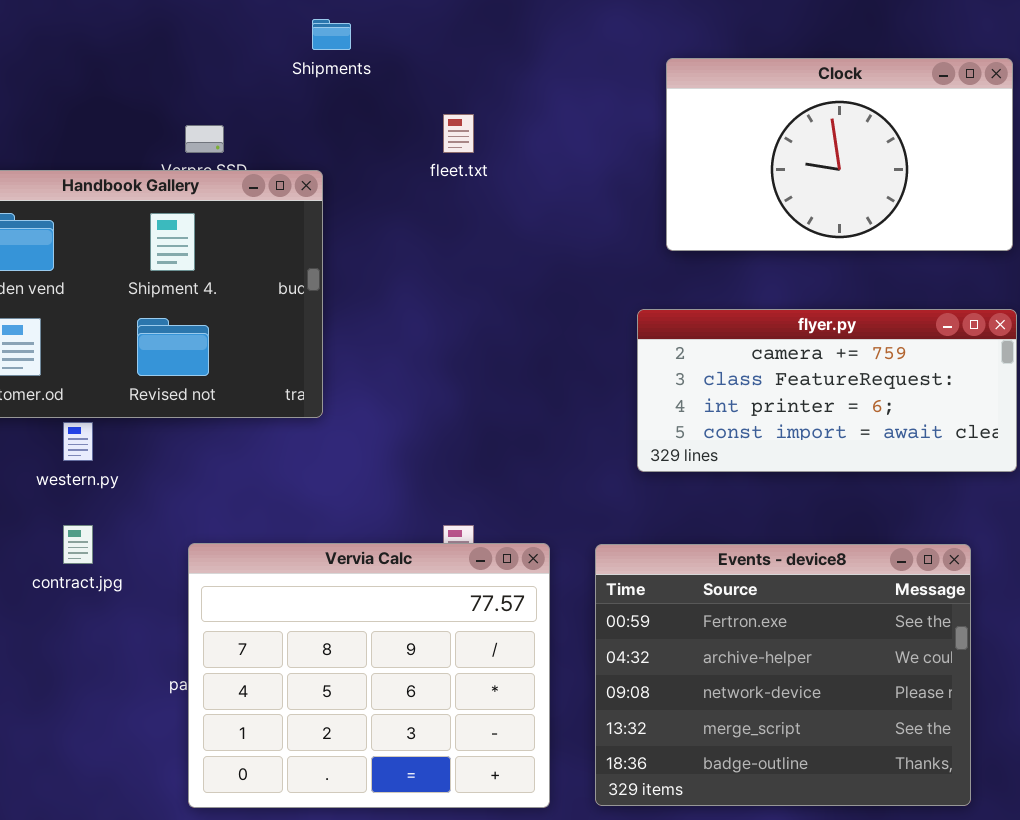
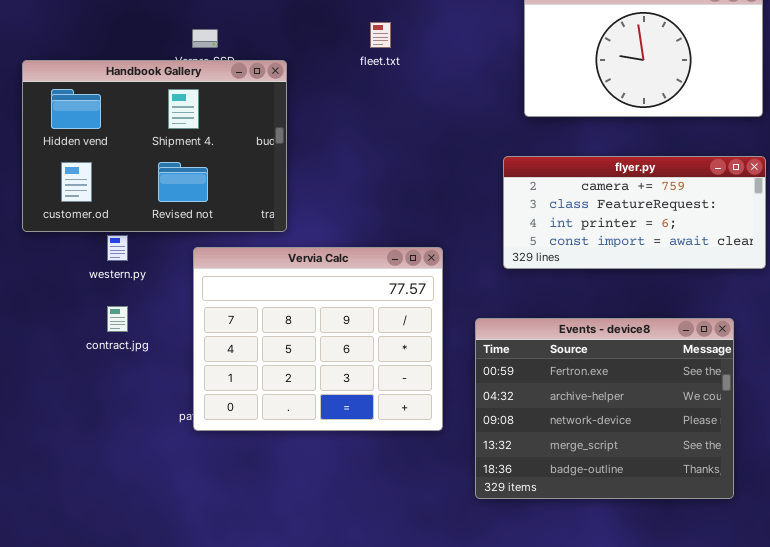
Vervia Calc: [188,543,550,808] -> [193,247,443,431], moved

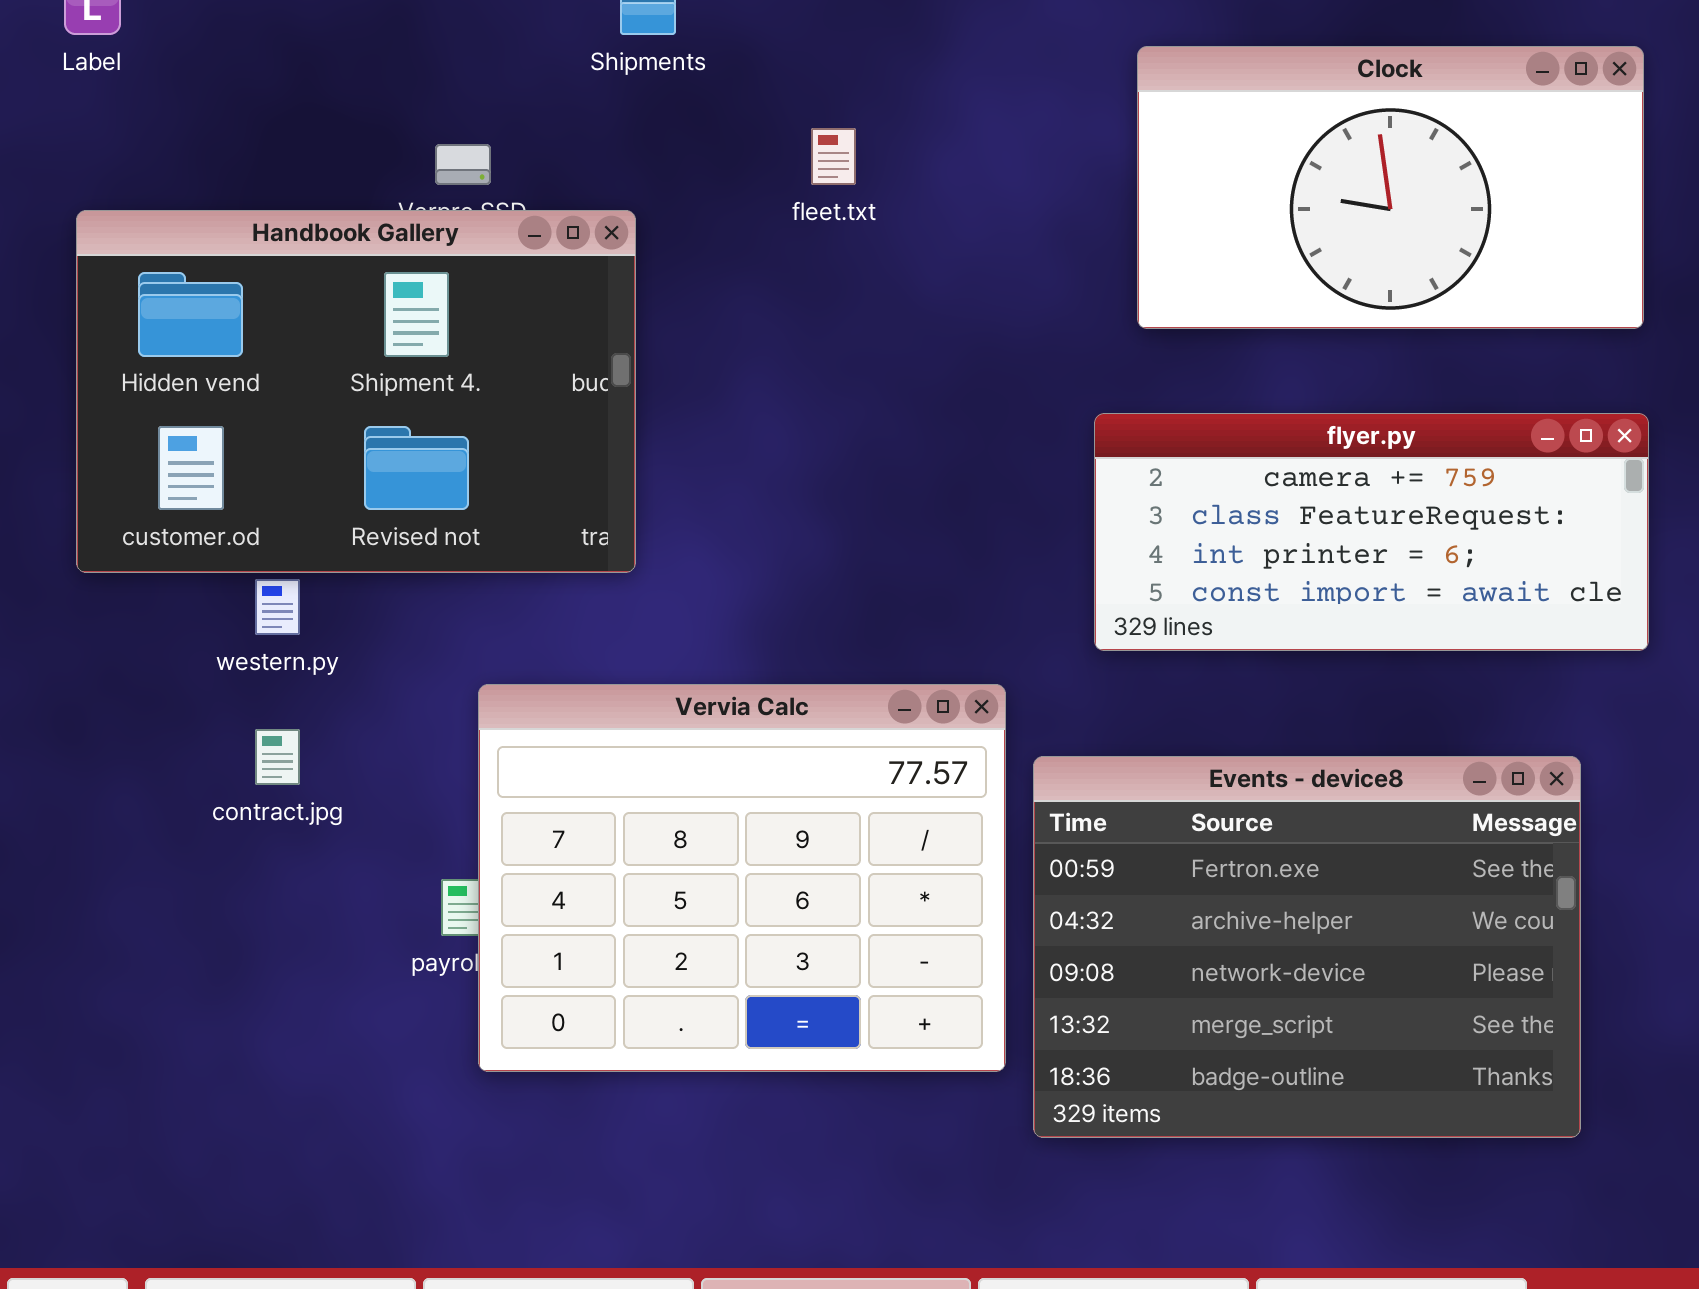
Vervia Calc: [193,247,443,431] -> [478,684,1006,1072], moved

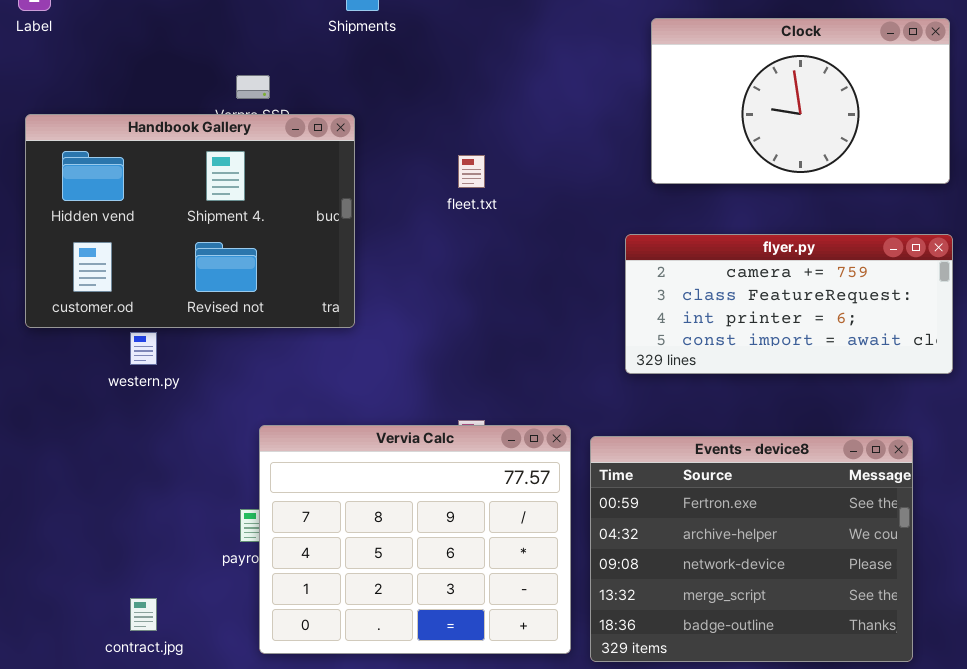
fleet.txt: [811,128,856,185] -> [458,155,485,188], moved
Vervia Calc: [478,684,1006,1072] -> [259,425,571,654], moved
contract.jpg: [255,729,300,785] -> [130,598,157,631], moved

